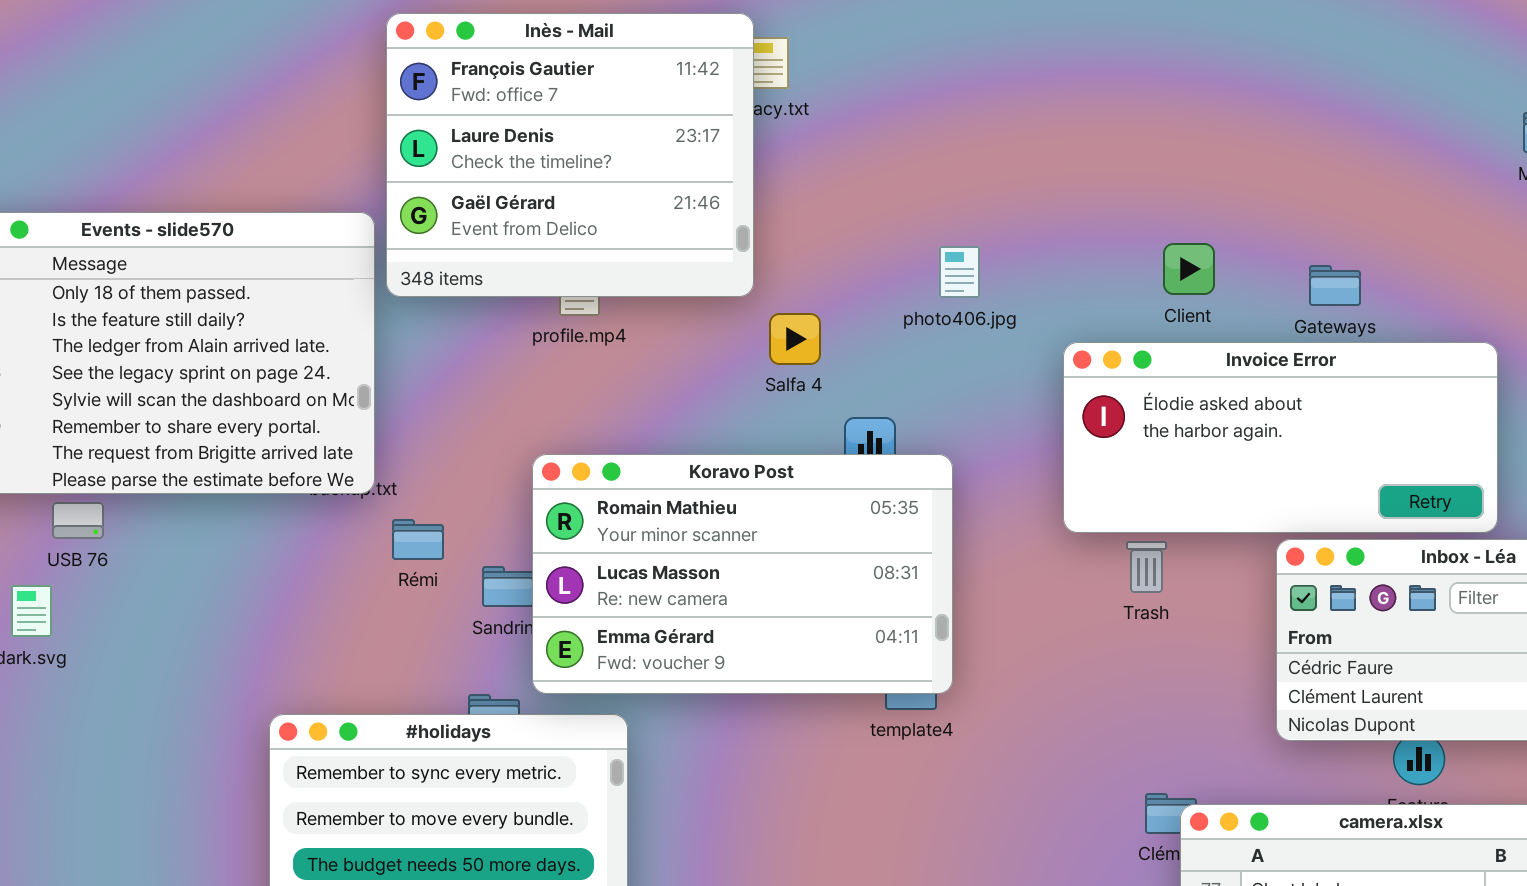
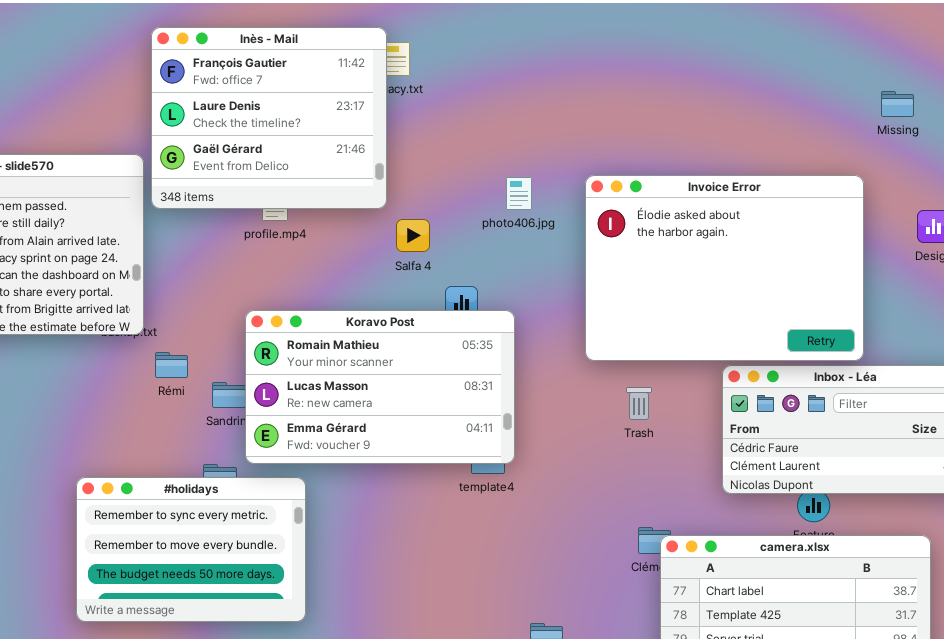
Invoice Error: [1063,342,1498,533] -> [585,175,864,361], resized
Trash: [1126,541,1167,593] -> [626,387,652,420], moved

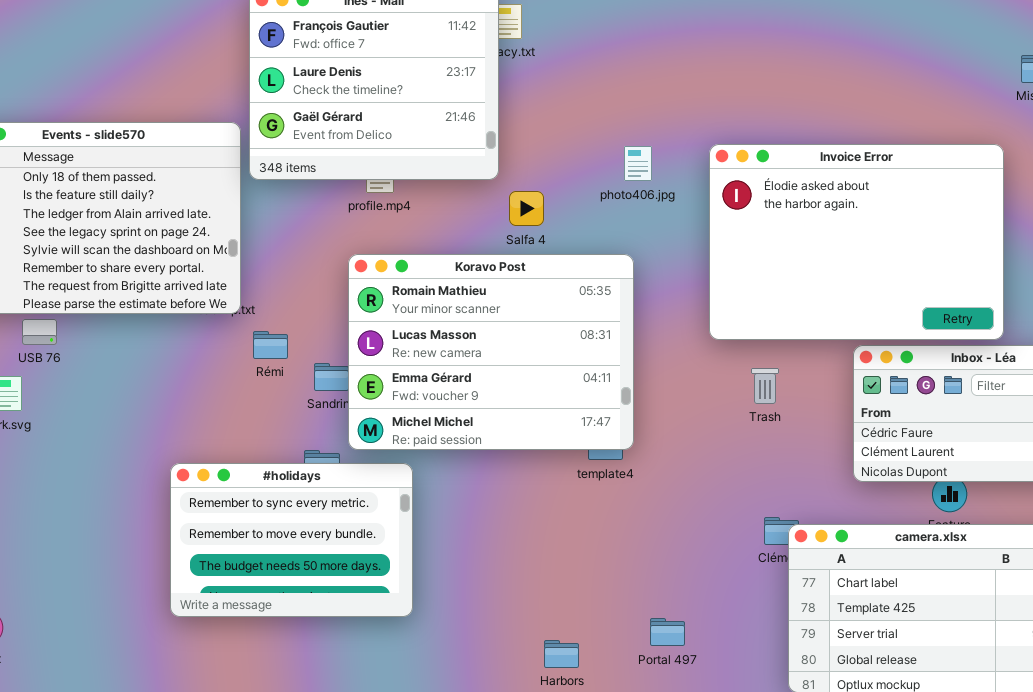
Koravo Post: [245,310,515,464] -> [348,254,634,450], resized

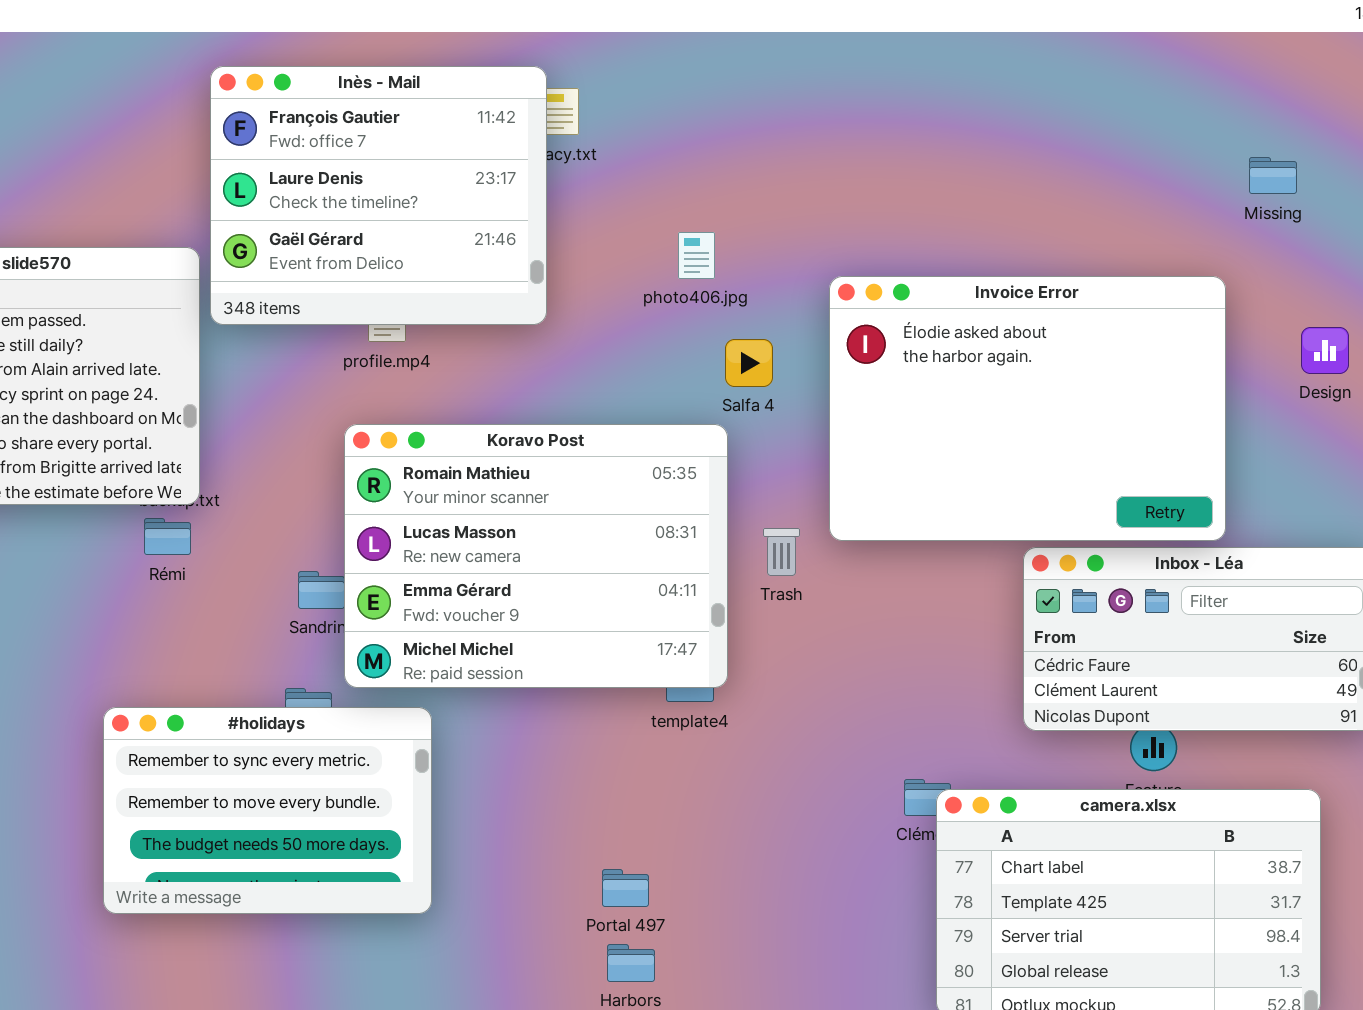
photo406.jpg: [624,146,652,181] -> [678,232,715,279], moved
Salfa 4: [509,191,544,226] -> [725,339,773,387], moved
Rémi: [253,331,288,359] -> [144,518,191,555], moved
Trash: [751,368,779,404] -> [763,528,800,576], moved
Portal 497: [650,618,685,646] -> [602,869,649,907], moved

